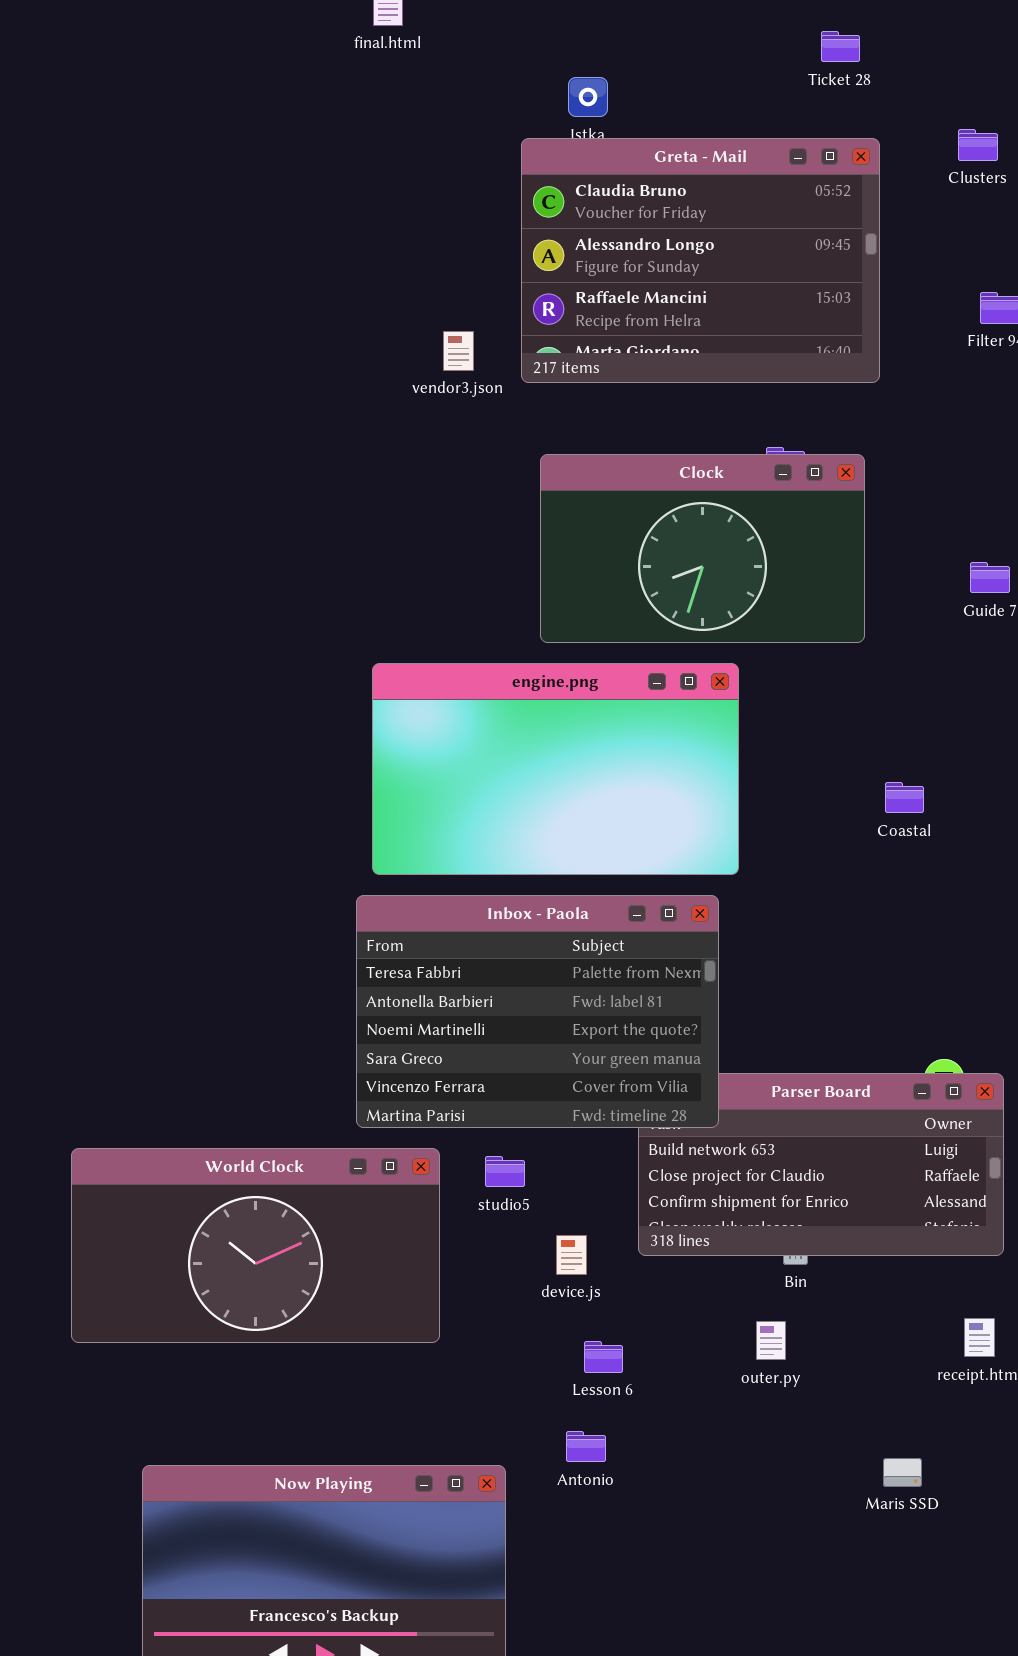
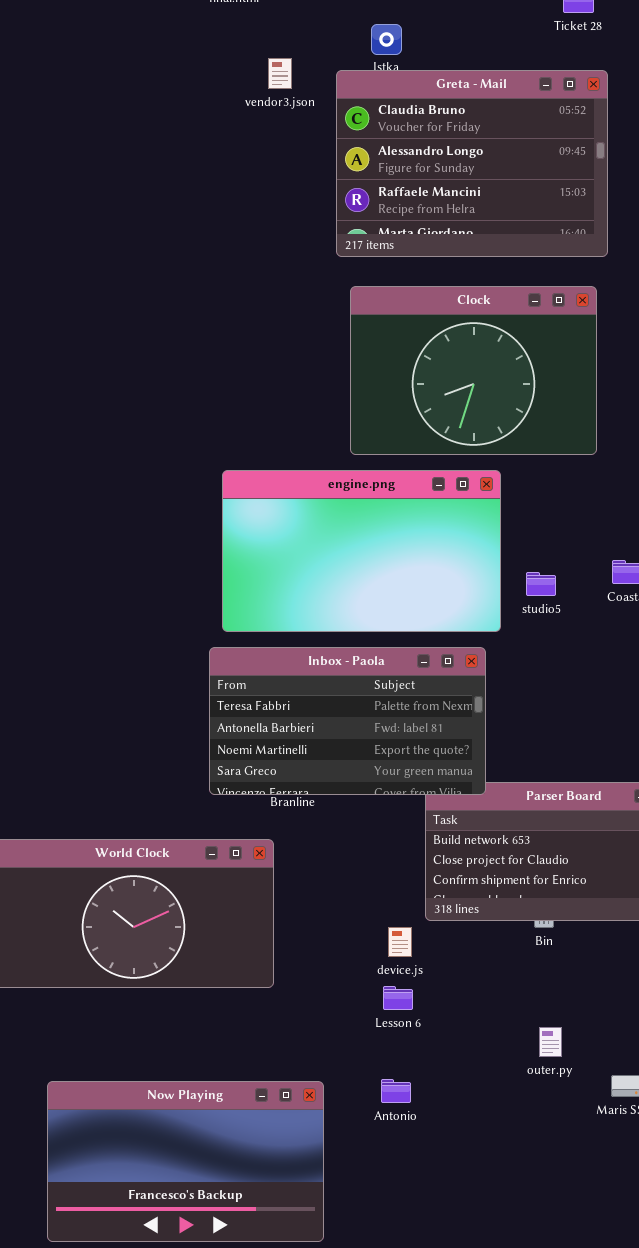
vendor3.json: [443,331,474,371] -> [268,58,292,89], moved
Clock: [540,454,865,643] -> [350,286,597,455], resized
Inbox - Paola: [356,895,719,1128] -> [209,647,486,795], resized
studio5: [485,1156,525,1187] -> [526,572,556,596], moved
device.js: [556,1235,587,1275] -> [388,927,412,957], moved
outer.py: [756,1321,786,1360] -> [539,1027,562,1057], moved
Antonio: [566,1431,606,1462] -> [381,1079,411,1103], moved

